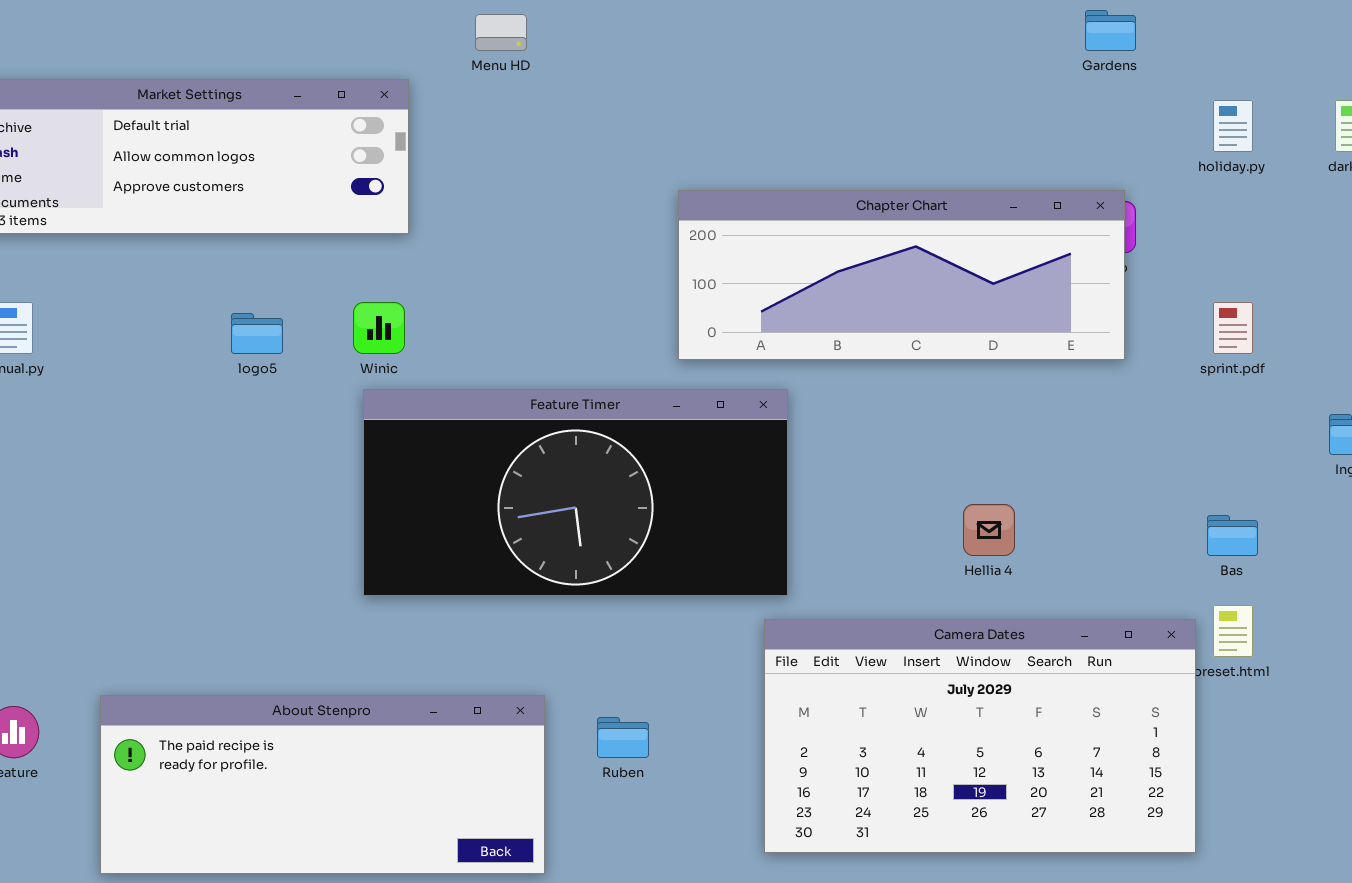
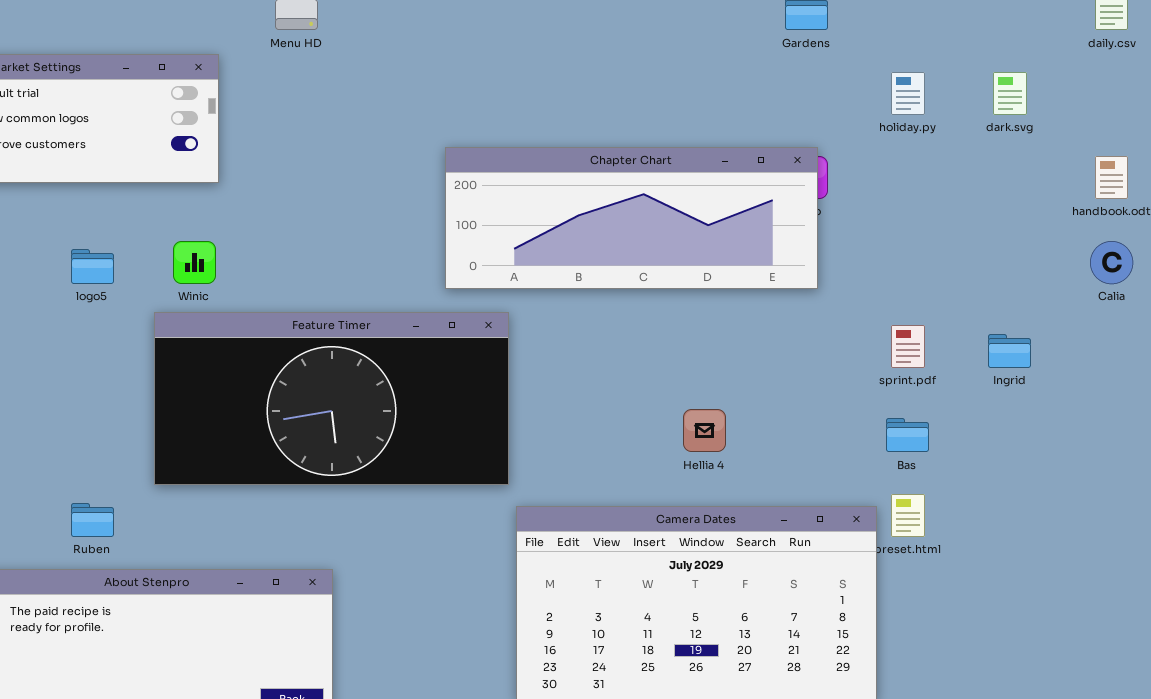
sprint.pdf: [1213,302,1253,354] -> [891,325,925,368], moved
Feature Timer: [363,389,788,596] -> [154,312,509,485], moved
Ruben: [597,717,649,758] -> [71,503,114,537], moved

